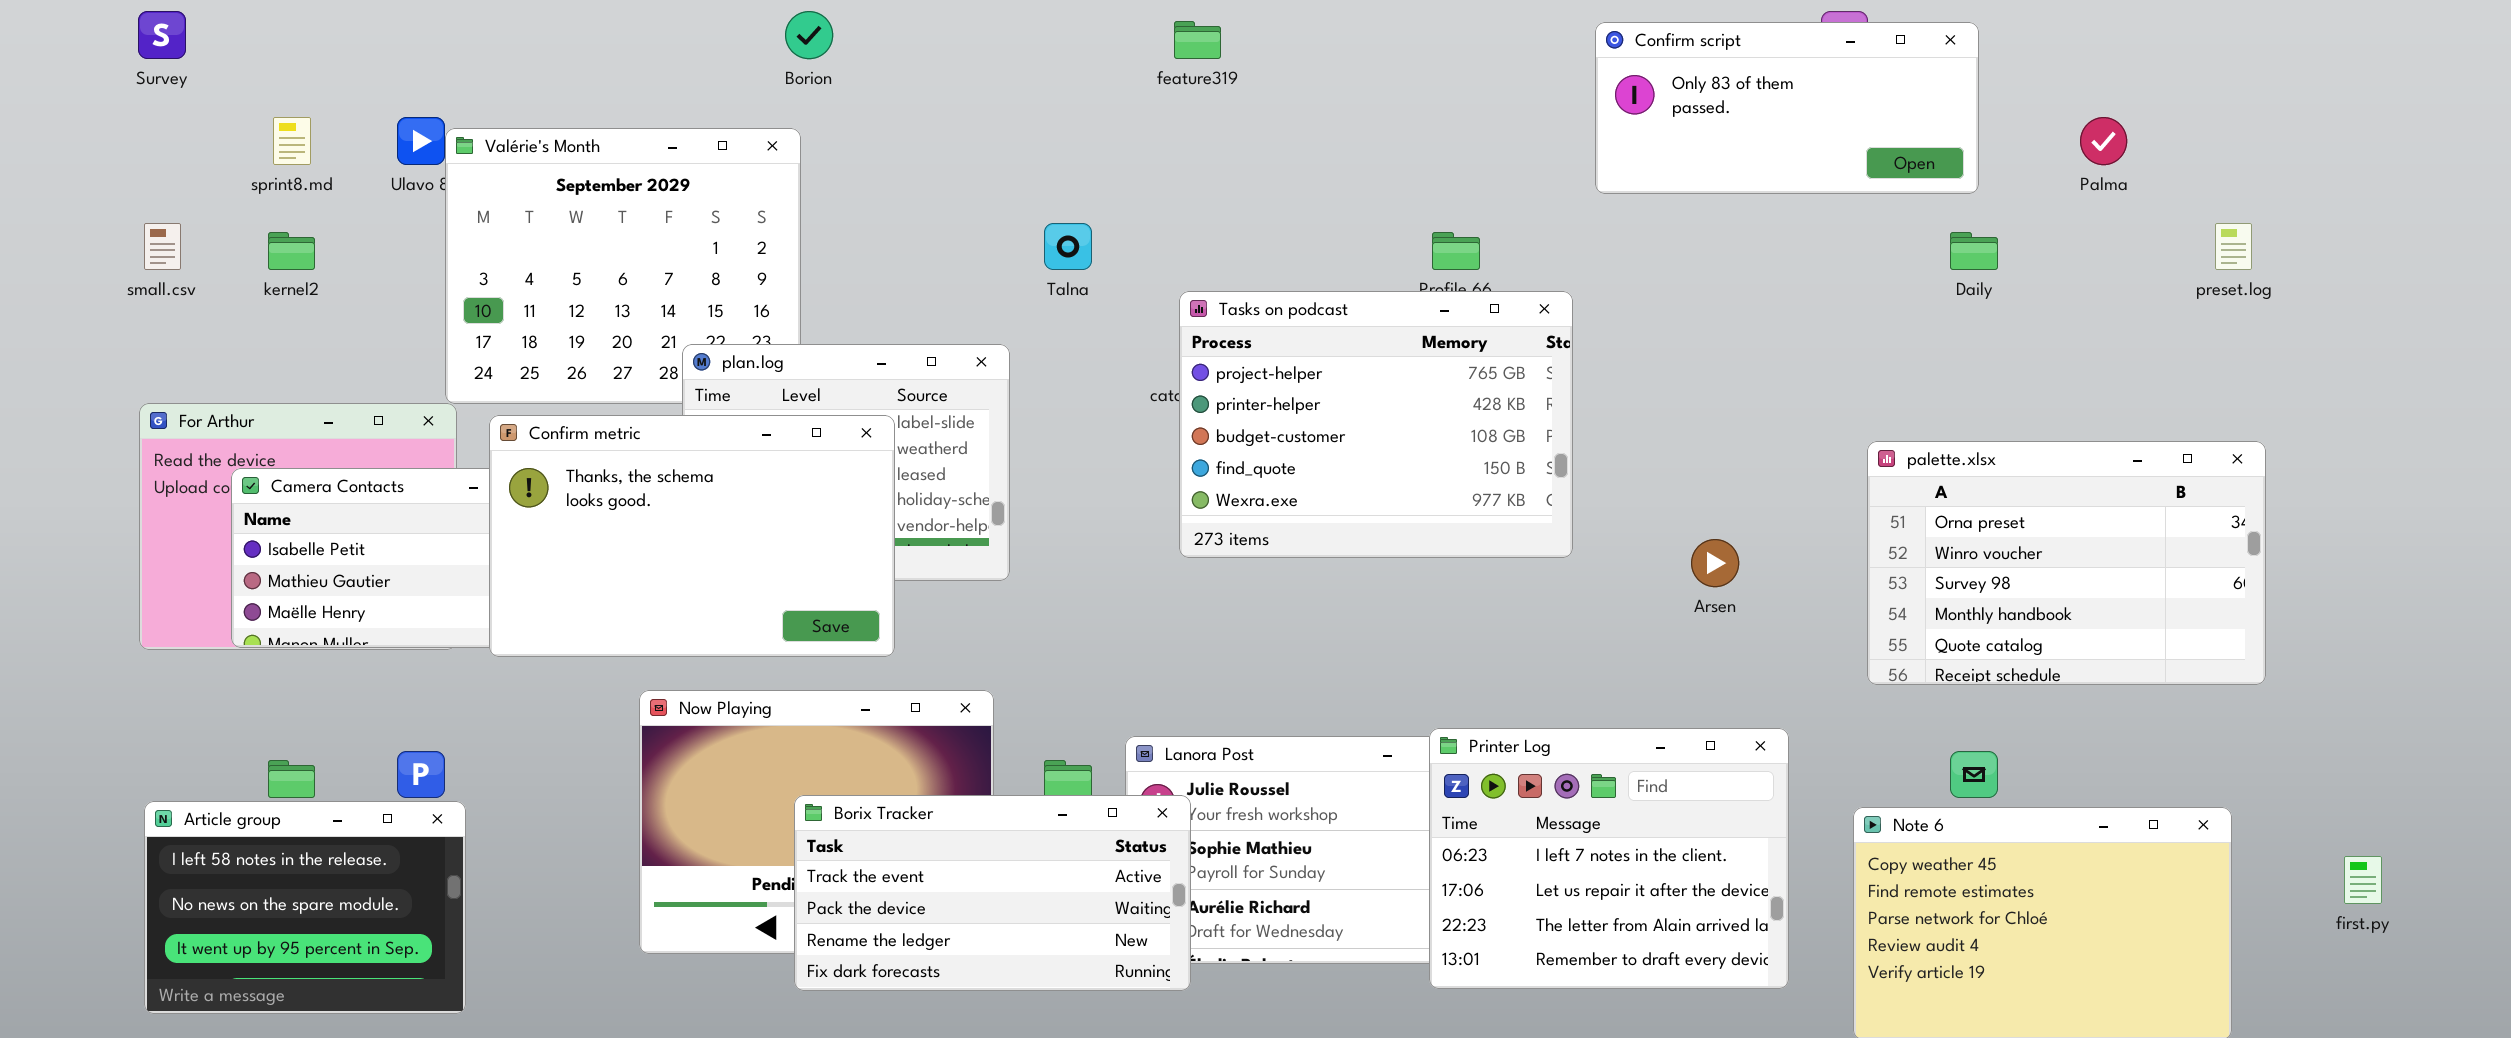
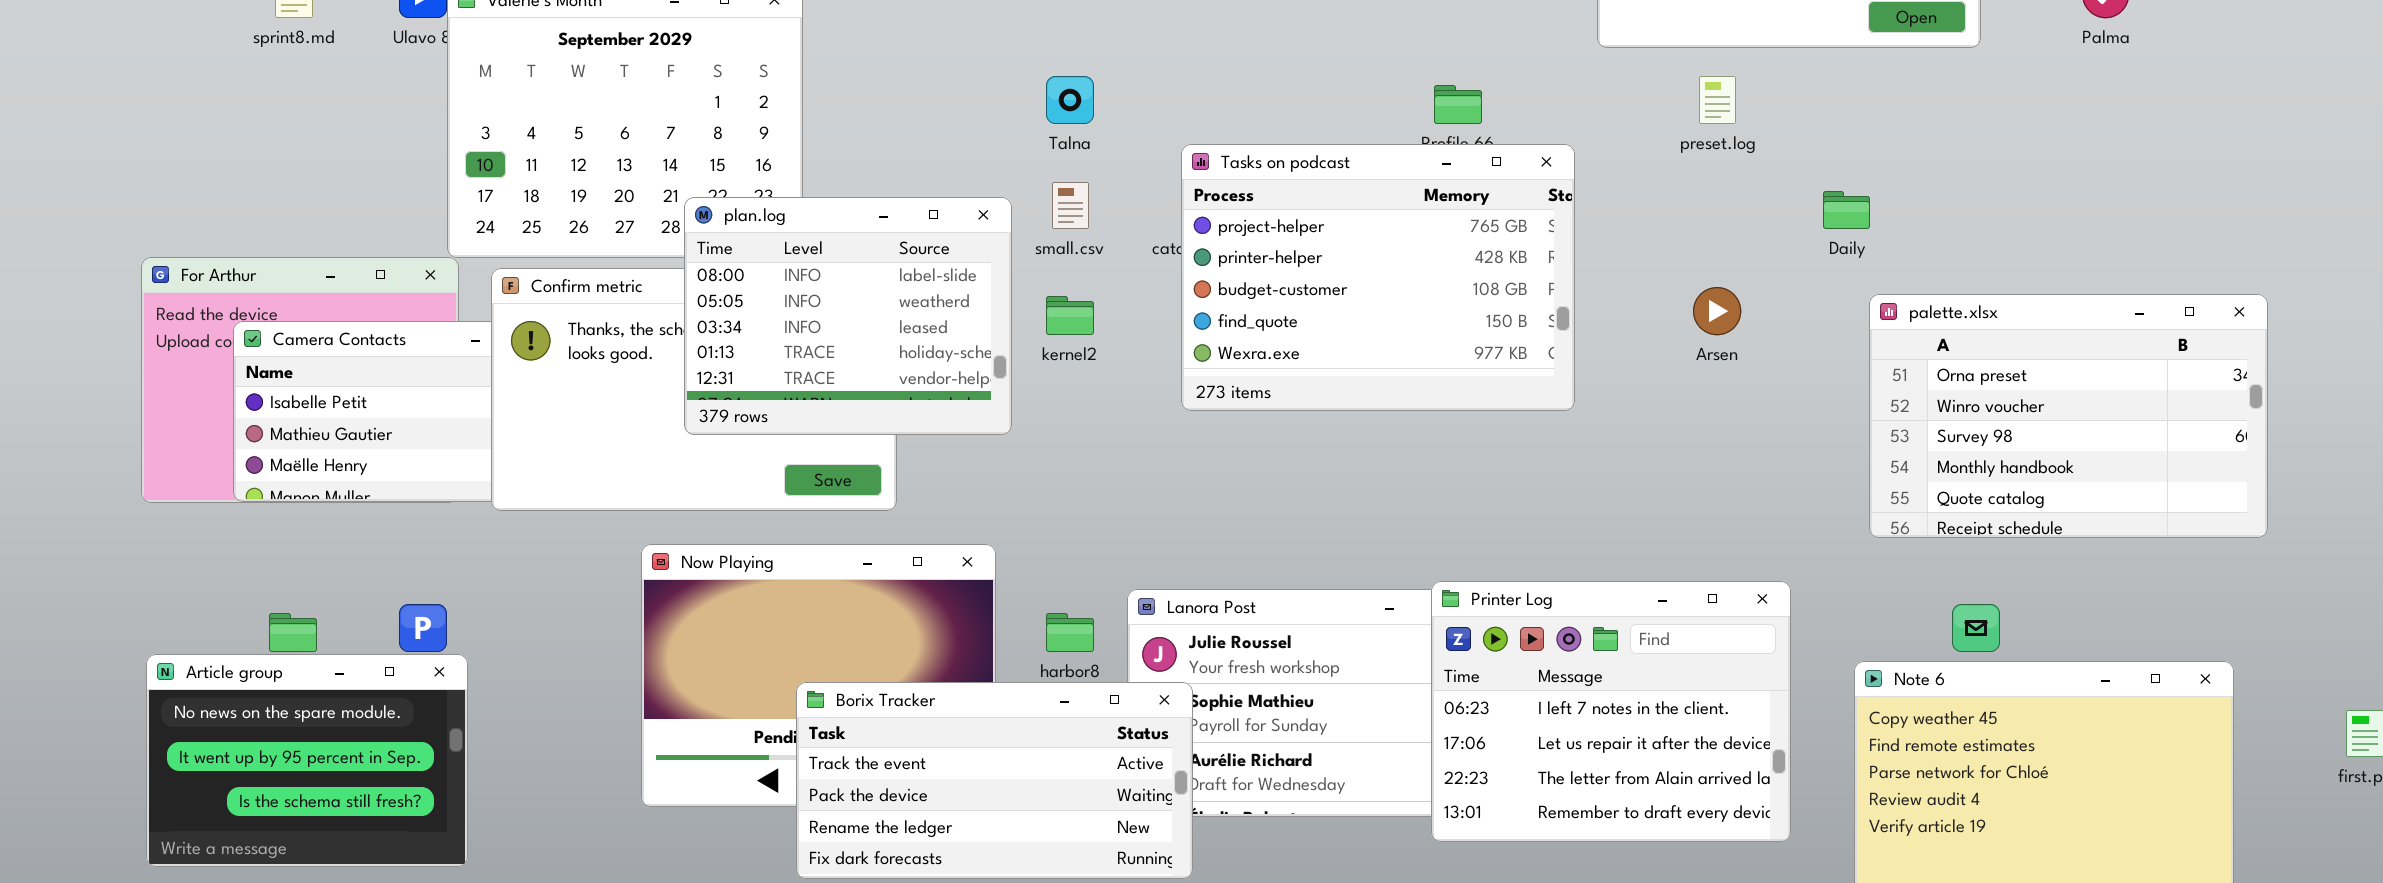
small.csv: [144,223,181,270] -> [1052,182,1089,229], moved
preset.log: [2215,223,2252,270] -> [1699,76,1736,124], moved
kernel2: [268,232,315,270] -> [1046,296,1094,335], moved
Daily: [1950,232,1998,270] -> [1823,191,1870,229], moved
plan.log: [682,344,1010,581] -> [684,197,1012,435], raised
Arsen: [1691,539,1739,587] -> [1693,287,1741,335], moved
Borix Tracker: [794,795,1191,991] -> [796,682,1193,879], moved
Article group: [144,801,466,1014] -> [146,654,468,867], scrolled down 1 row

